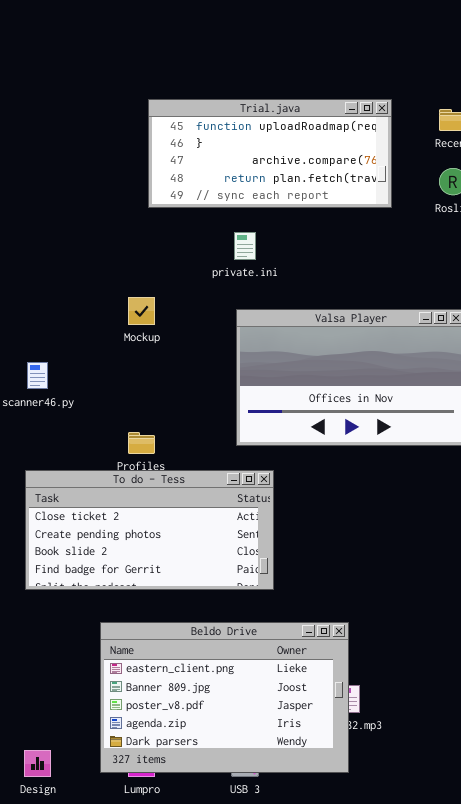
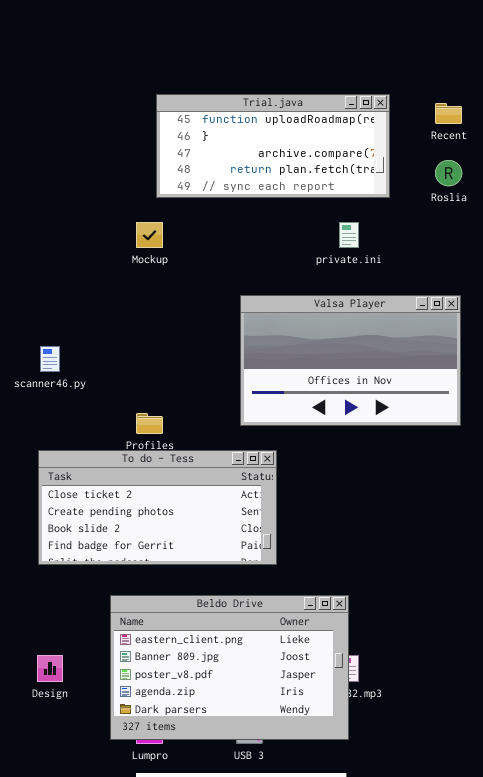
private.ini: [234,232,256,260] -> [339,222,359,248], moved
Mockup: [128,297,155,325] -> [136,222,163,248], moved
Design: [24,750,51,777] -> [37,655,63,682], moved

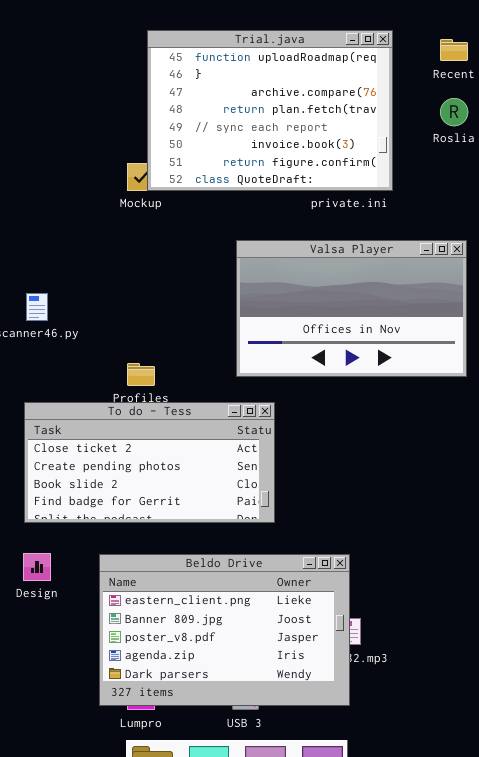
Trial.java: [156,94,390,198] -> [147,30,393,191], resized
Design: [37,655,63,682] -> [23,553,51,581], moved

